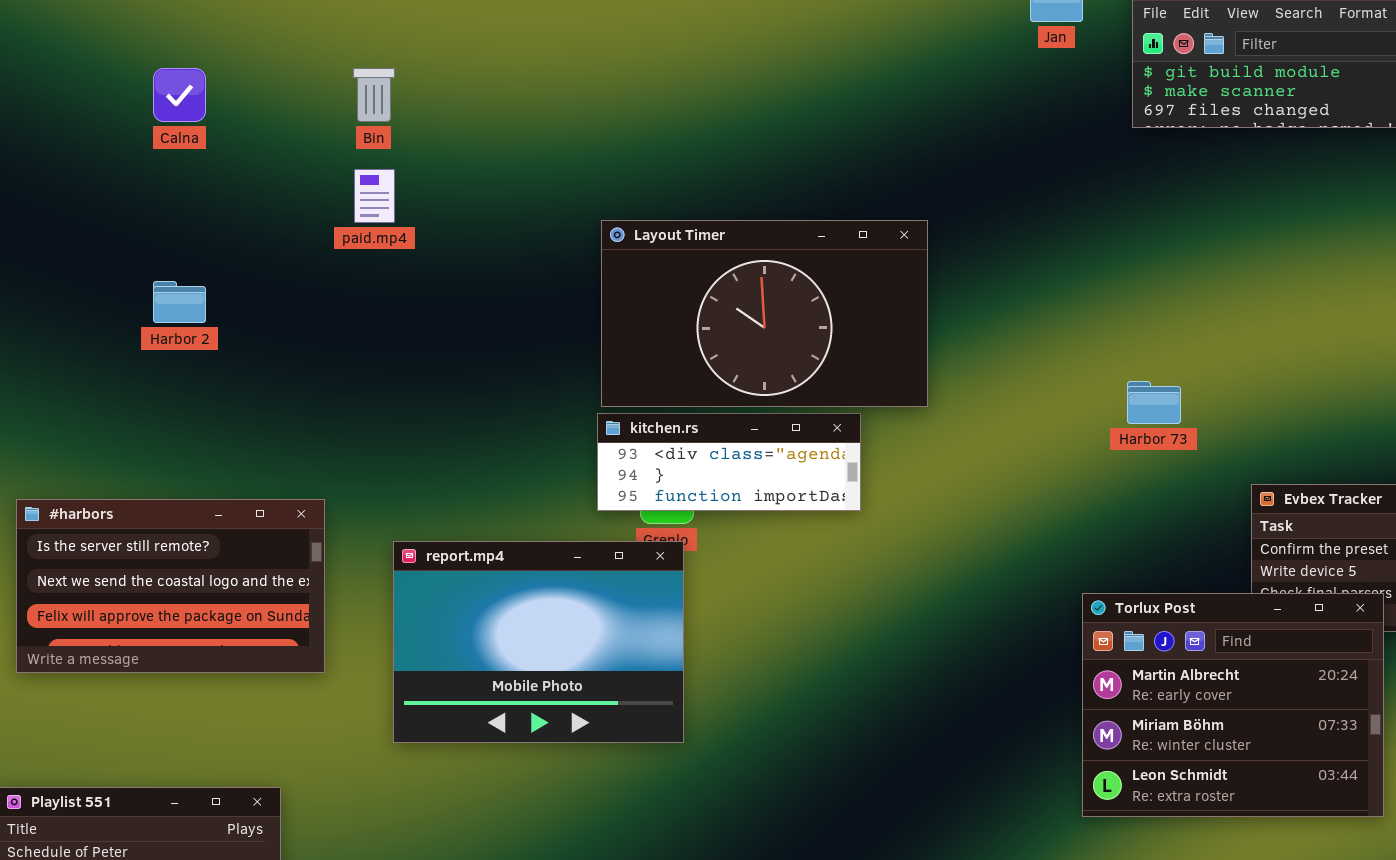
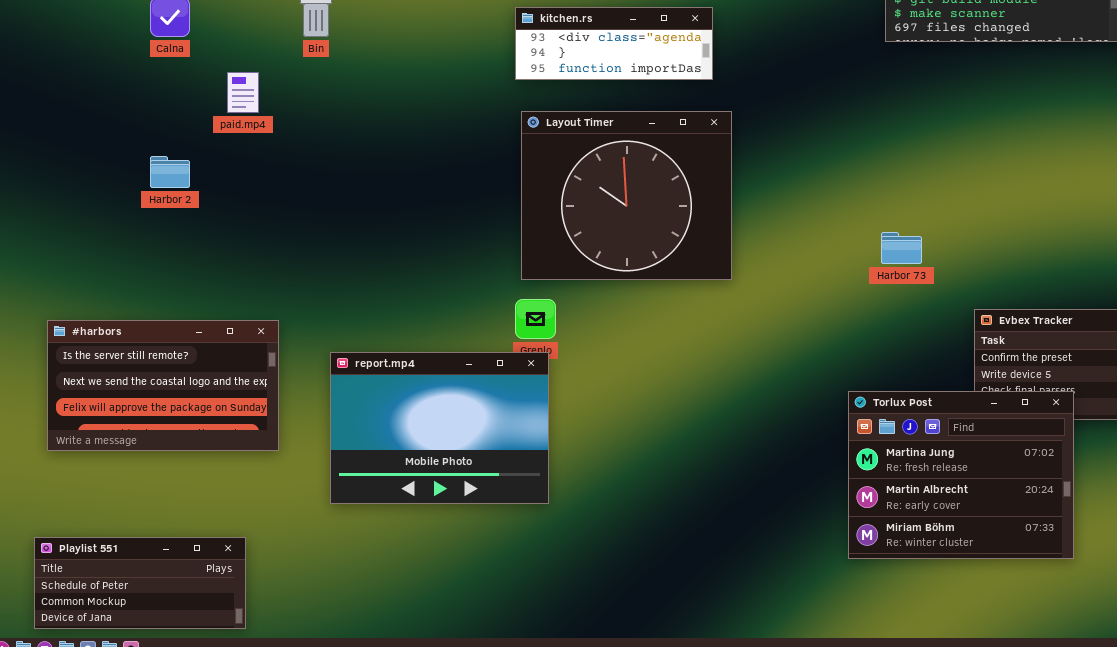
paid.mp4: [354,169,395,223] -> [227,72,259,113], moved
Layout Timer: [601,220,928,407] -> [521,111,732,280], resized
kitchen.rs: [597,413,861,511] -> [515,7,713,80], moved
Torlux Post: [1082,593,1384,817] -> [848,391,1074,559], scrolled up 1 row

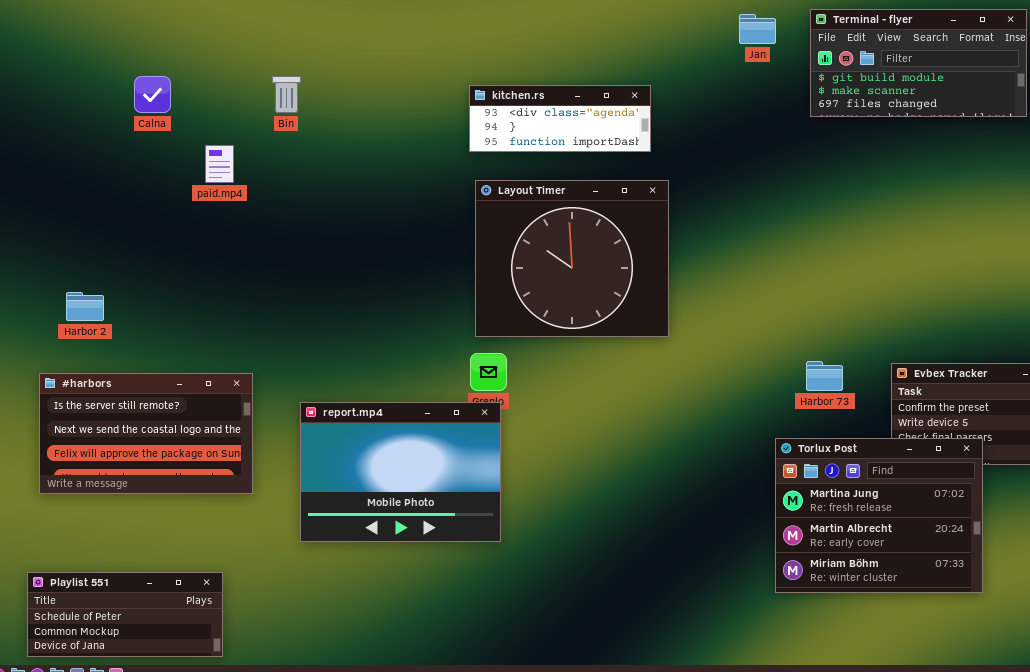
Harbor 2: [150,156,190,188] -> [66,292,104,321], moved
Harbor 73: [881,232,922,264] -> [806,361,843,391], moved

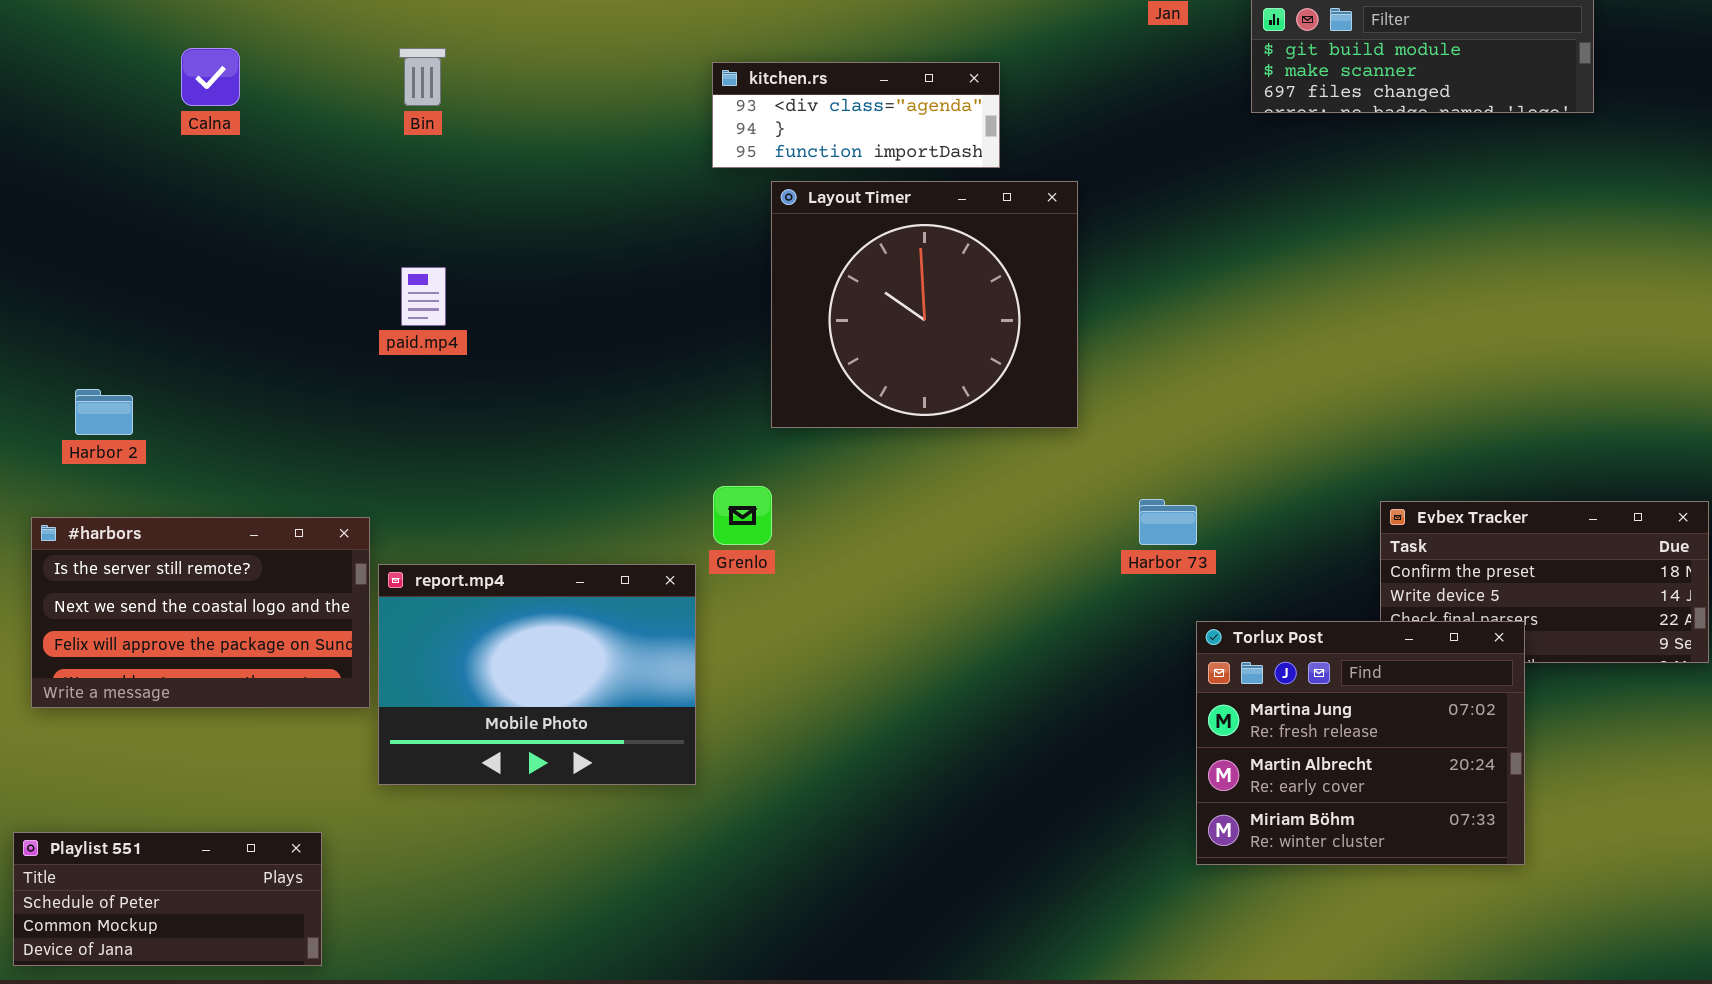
paid.mp4: [205,145,234,183] -> [401,267,446,326], moved
Layout Timer: [475,180,669,337] -> [771,181,1078,428], moved
Harbor 73: [806,361,843,391] -> [1139,499,1197,545], moved
report.mp4: [300,402,501,542] -> [378,564,696,785], moved

